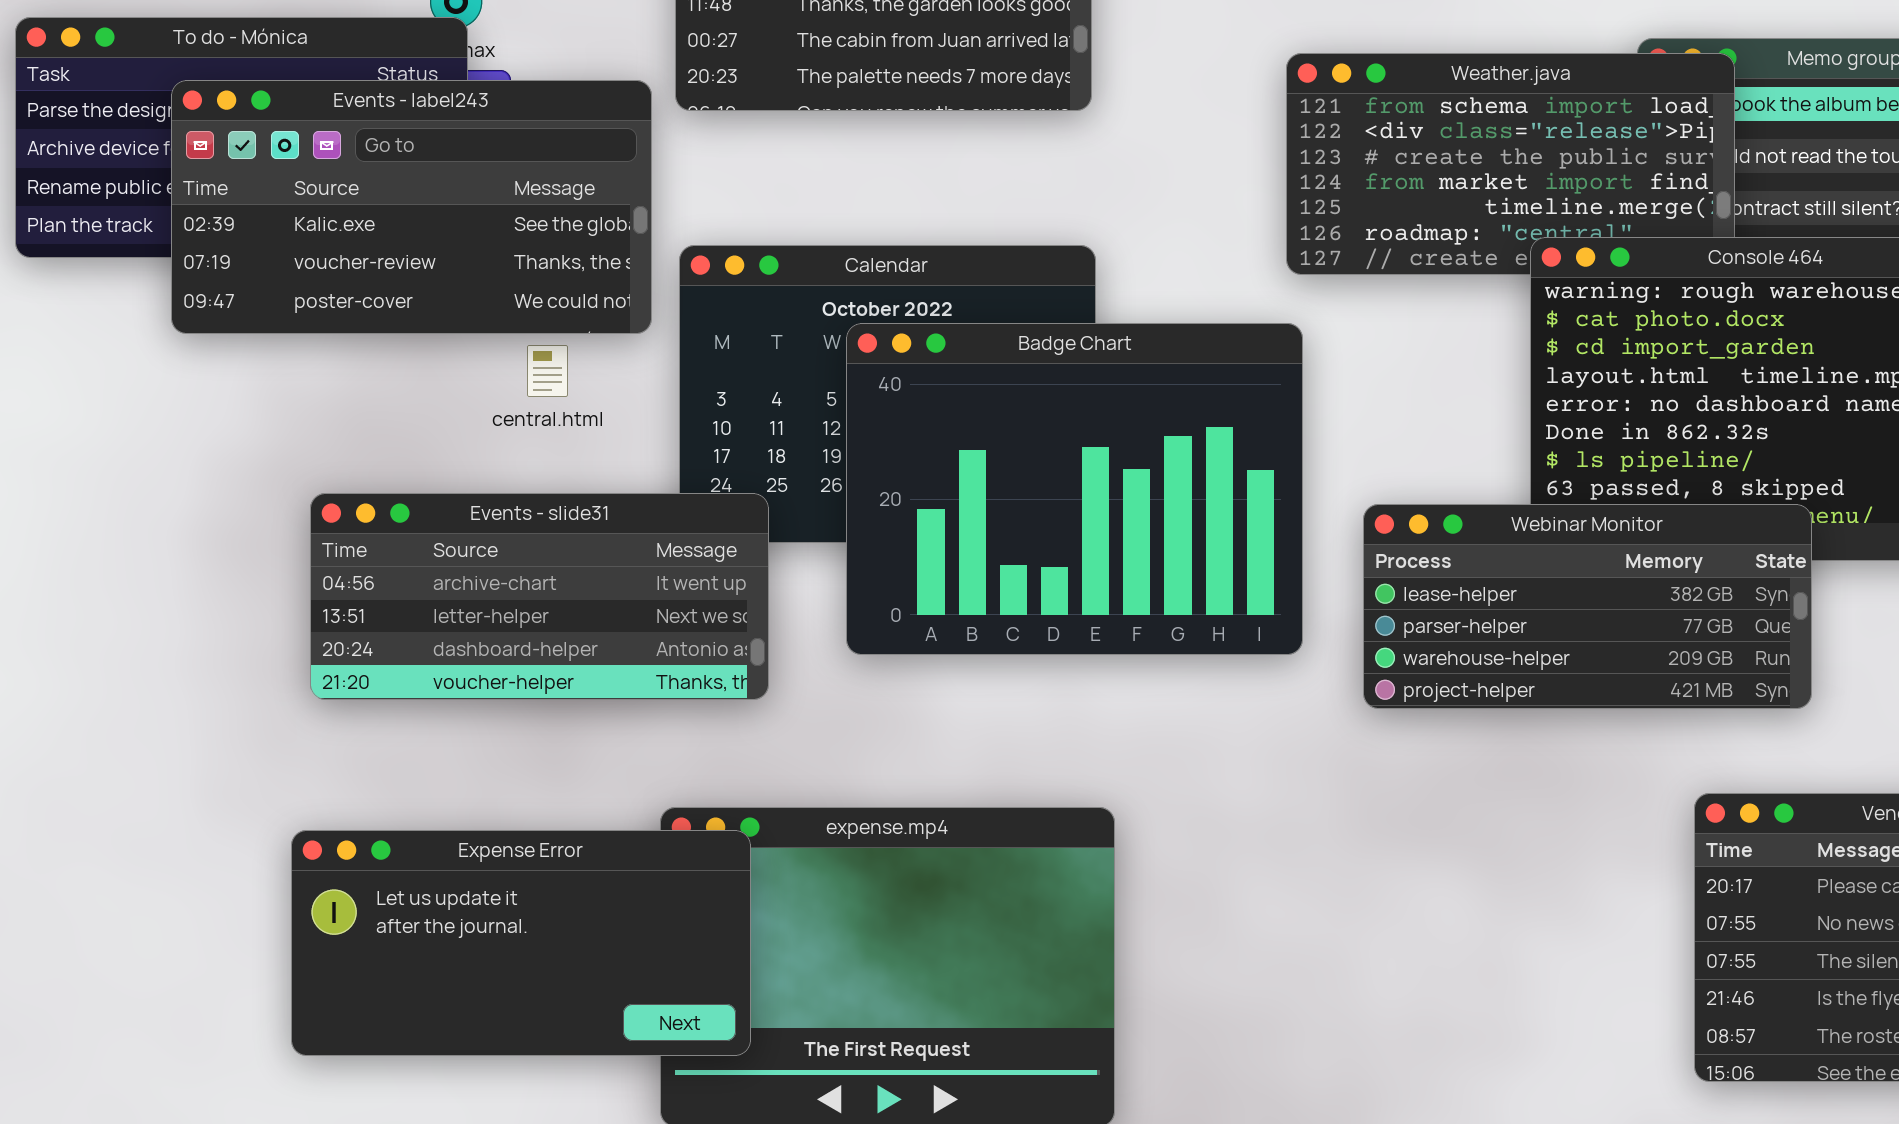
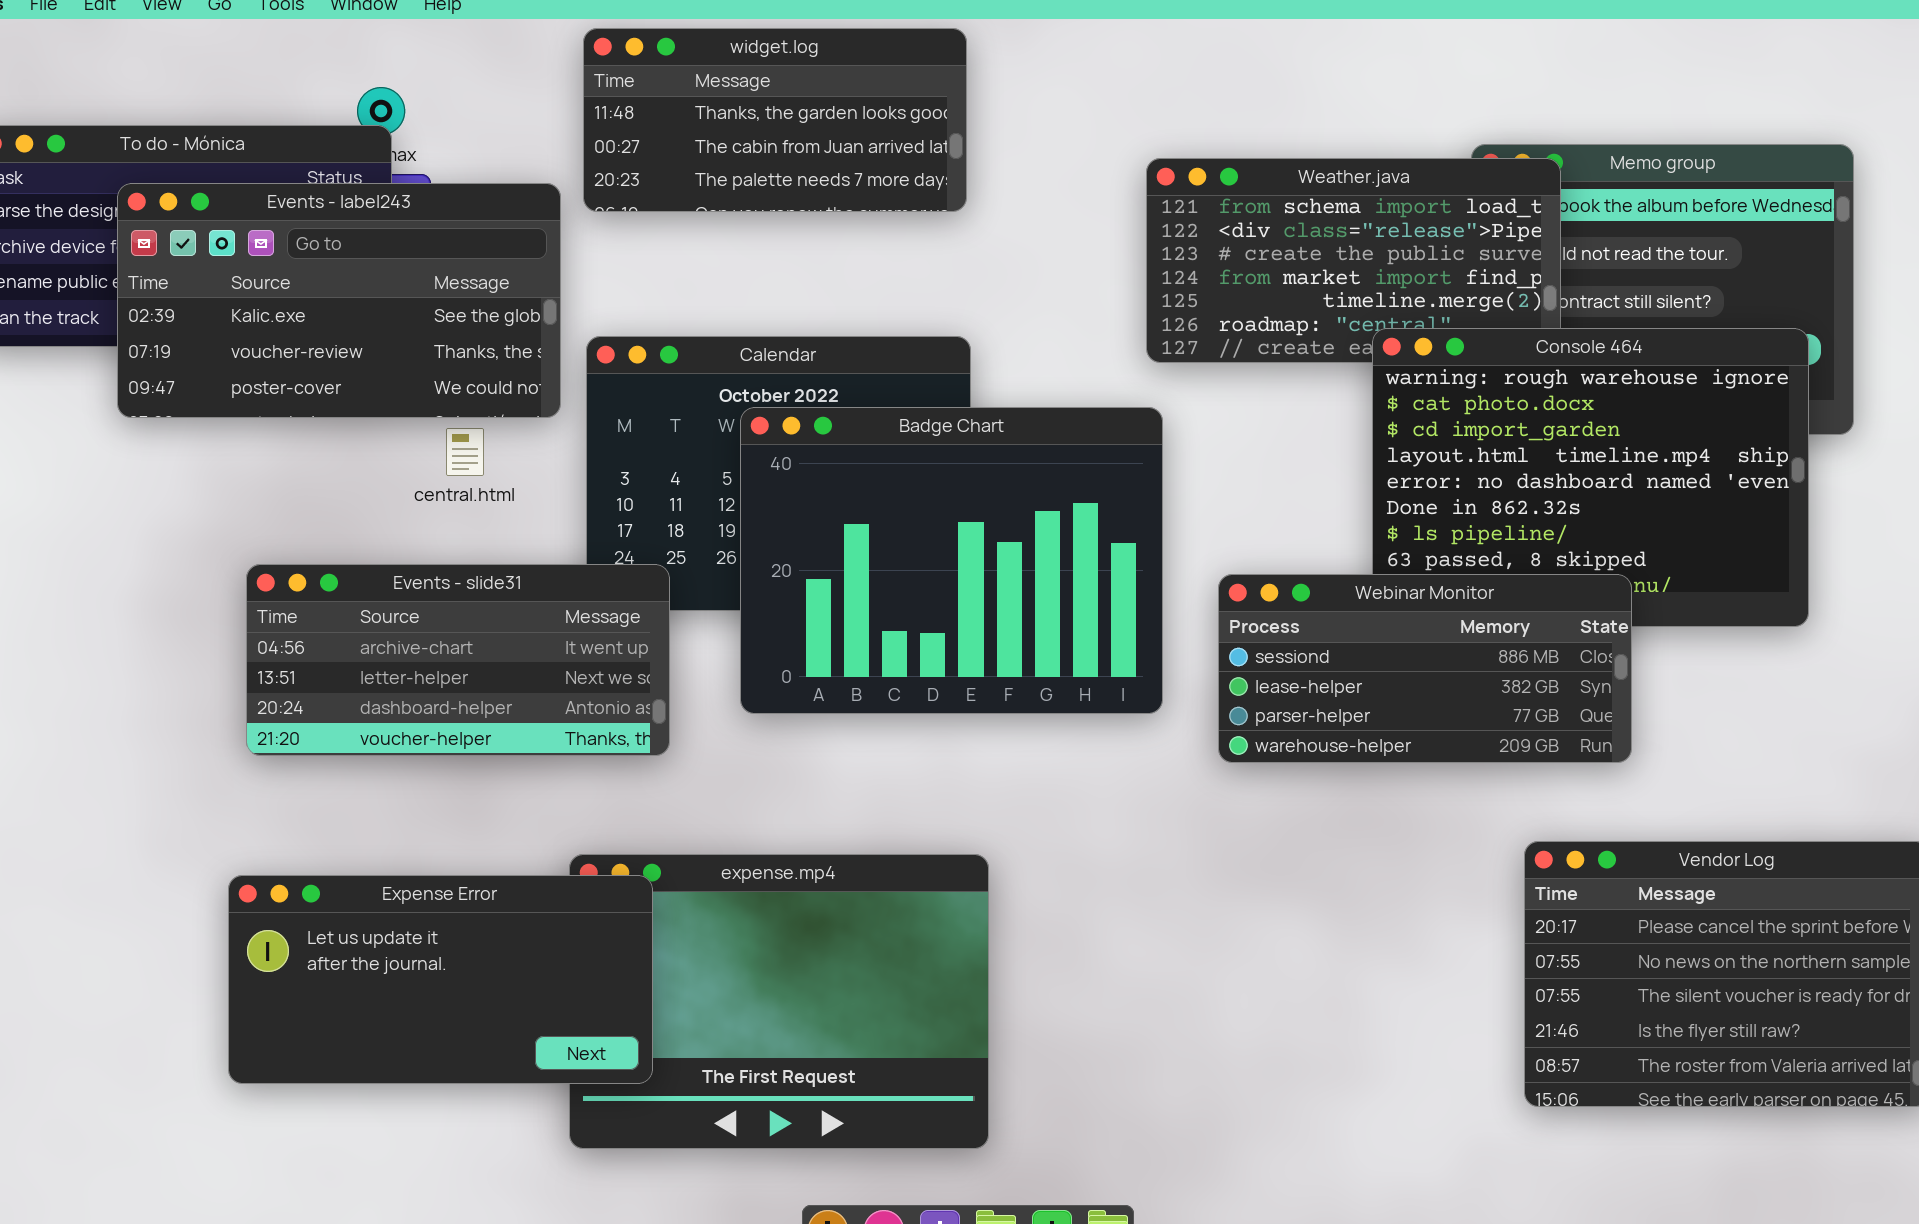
Webinar Monitor: [1363,504,1812,709] -> [1218,574,1632,763], scrolled up 1 row

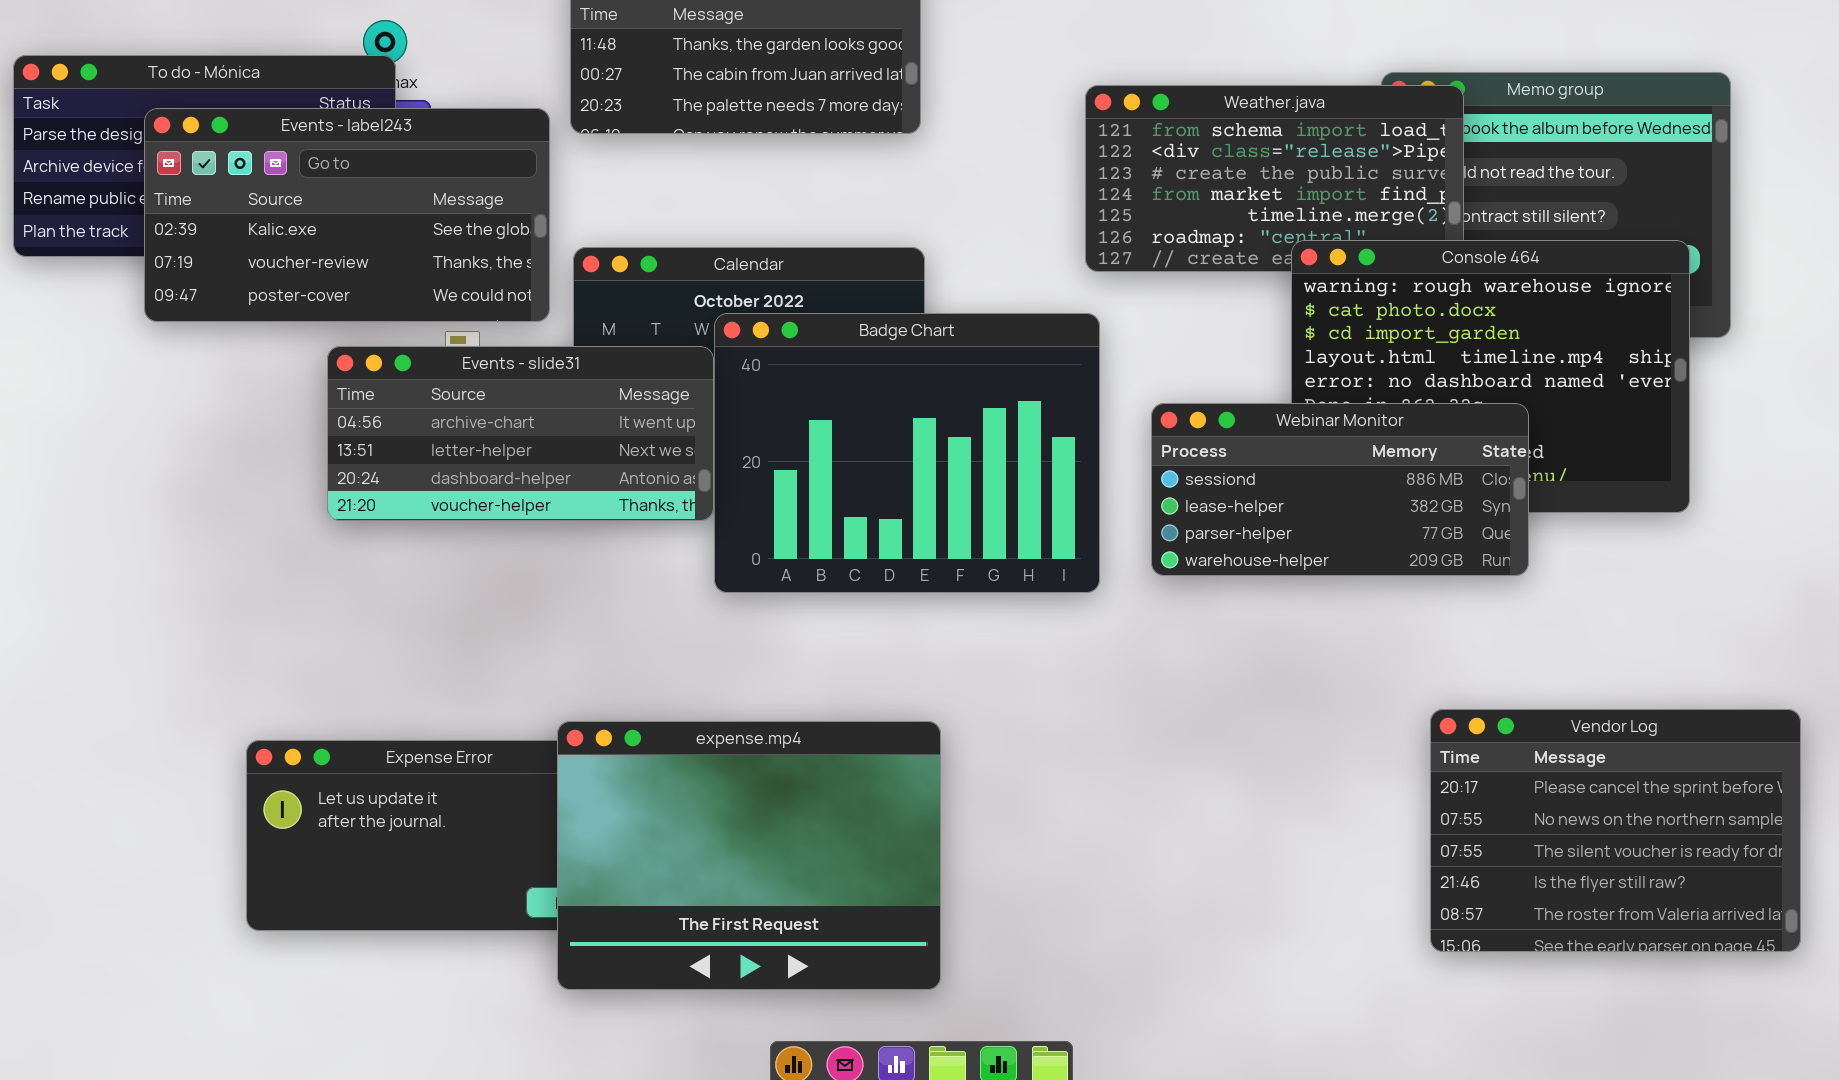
Events - slide31: [246,564,670,756] -> [327,346,714,521], moved
Webinar Monitor: [1218,574,1632,763] -> [1151,403,1529,576], moved
expense.mp4: [569,854,989,1149] -> [557,721,941,990], raised

